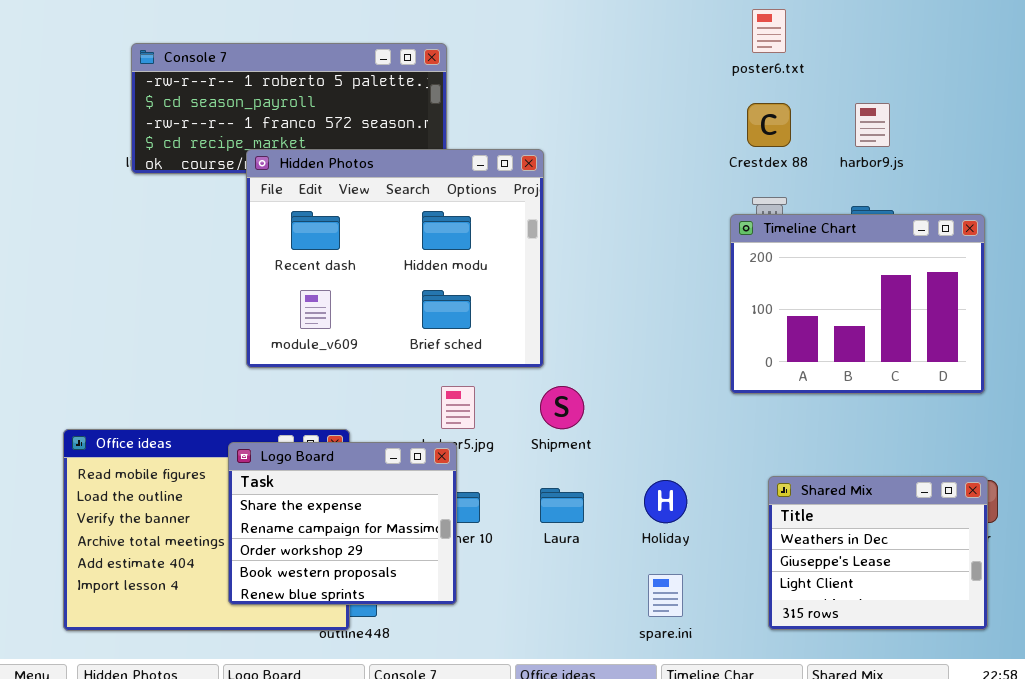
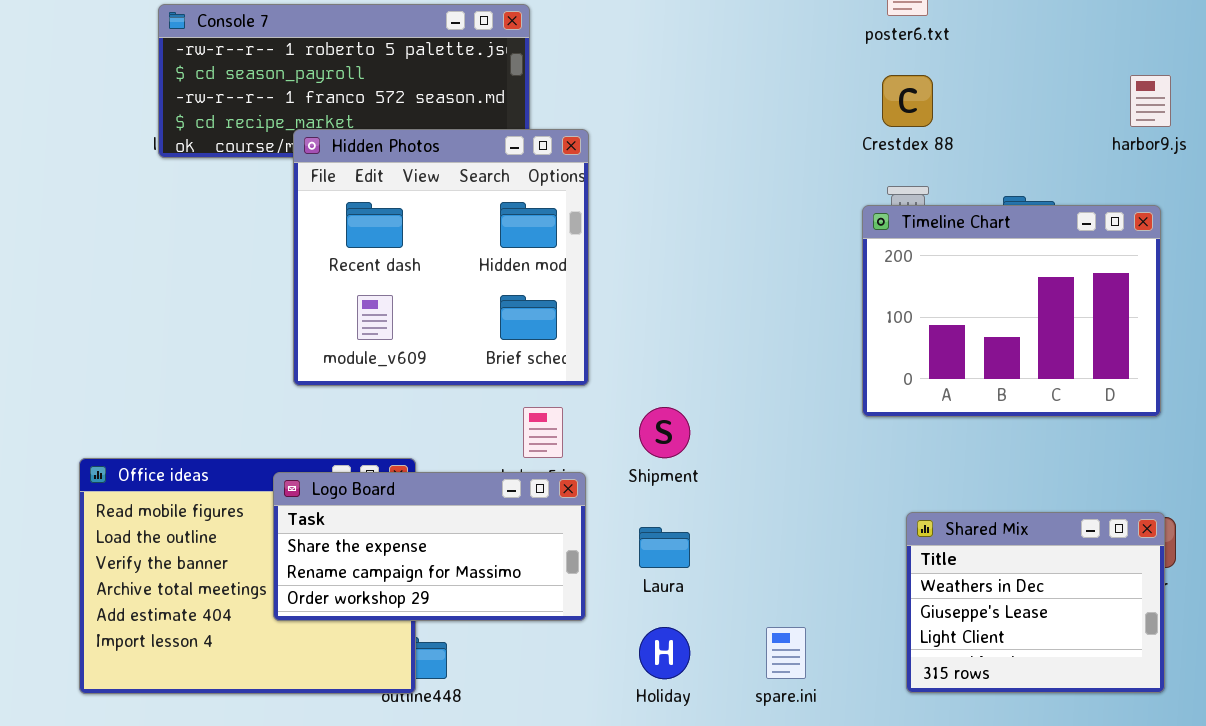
harbor9.js: [855,103,890,147] -> [1130,75,1171,127], moved
Hidden Photos: [246,149,544,368] -> [293,129,589,386], resized
Logo Board: [228,442,457,605] -> [273,472,586,621], resized
Holiday: [644,480,687,523] -> [639,627,690,679], moved

